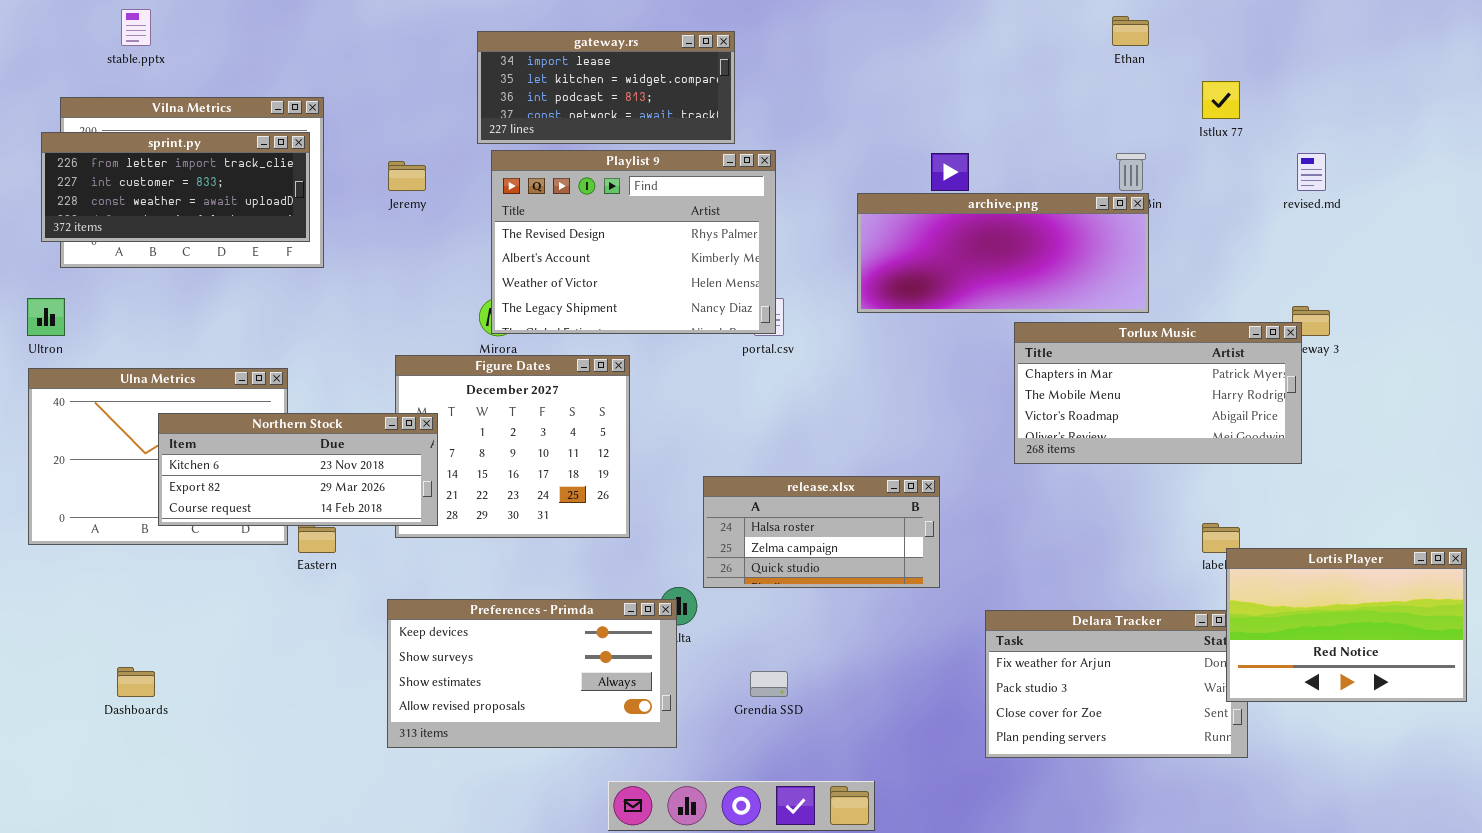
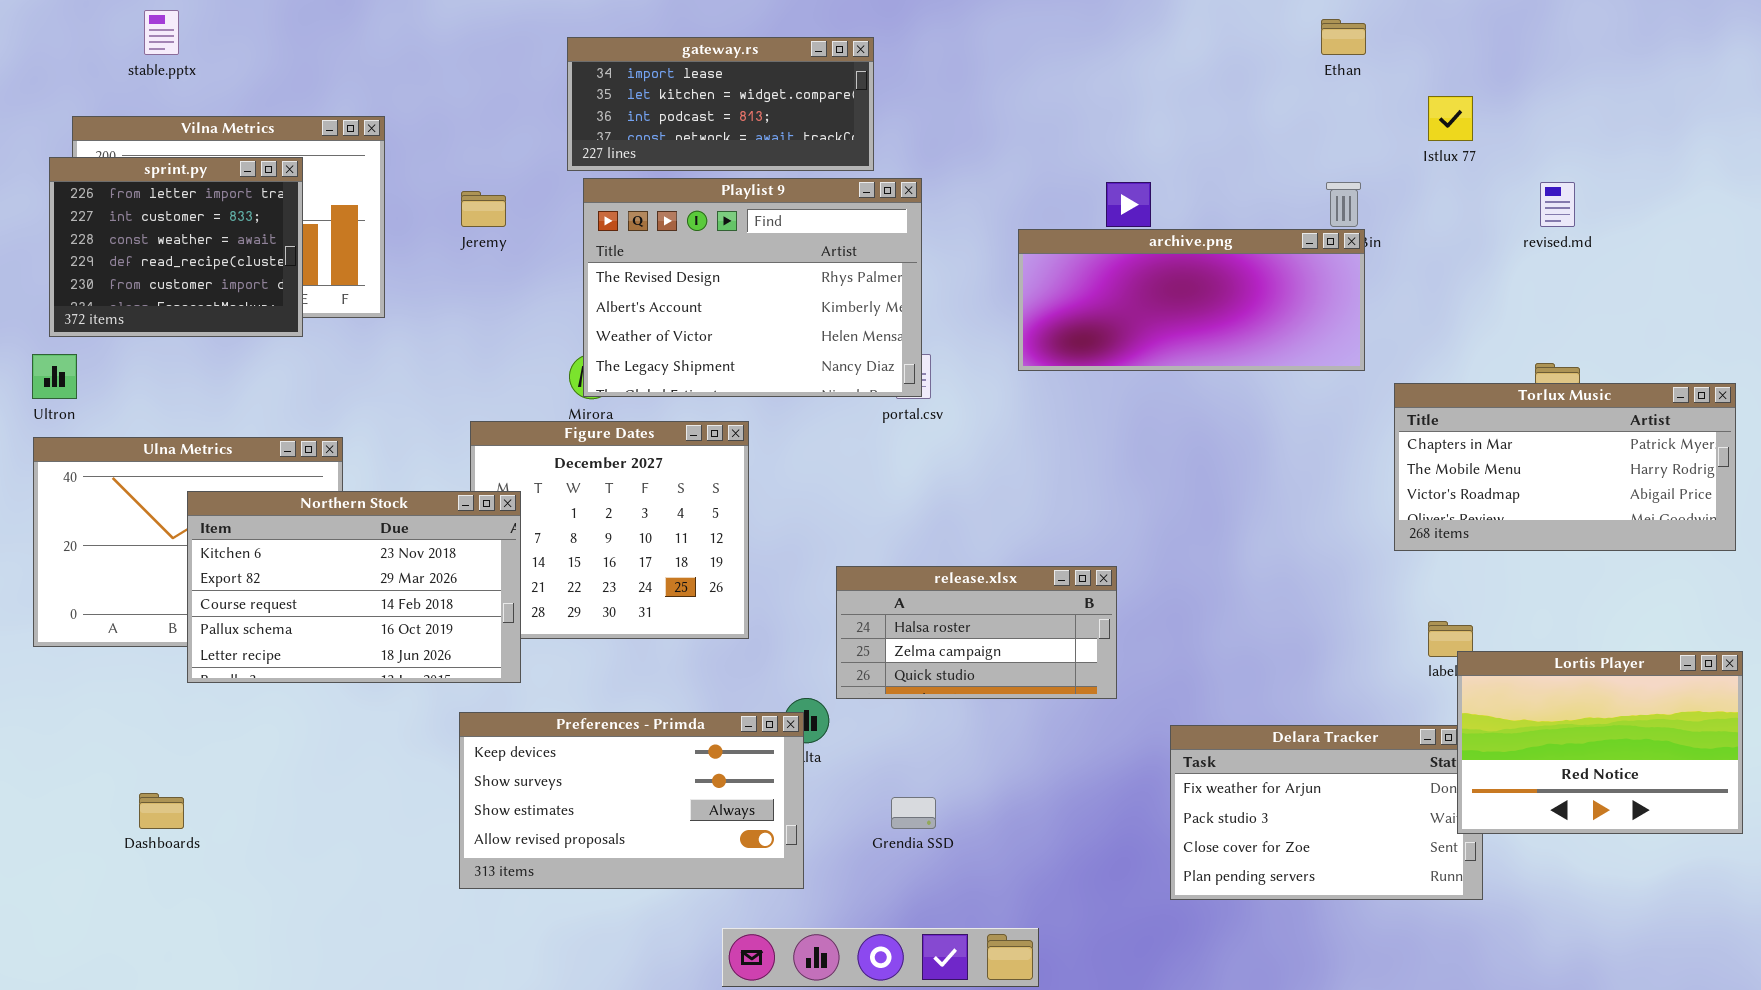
sprint.py: [41,132,310,242] -> [49,157,303,337], resized
Torlux Music: [1014,322,1302,464] -> [1394,383,1736,551], moved
Northern Stock: [158,413,438,526] -> [187,491,521,683], resized

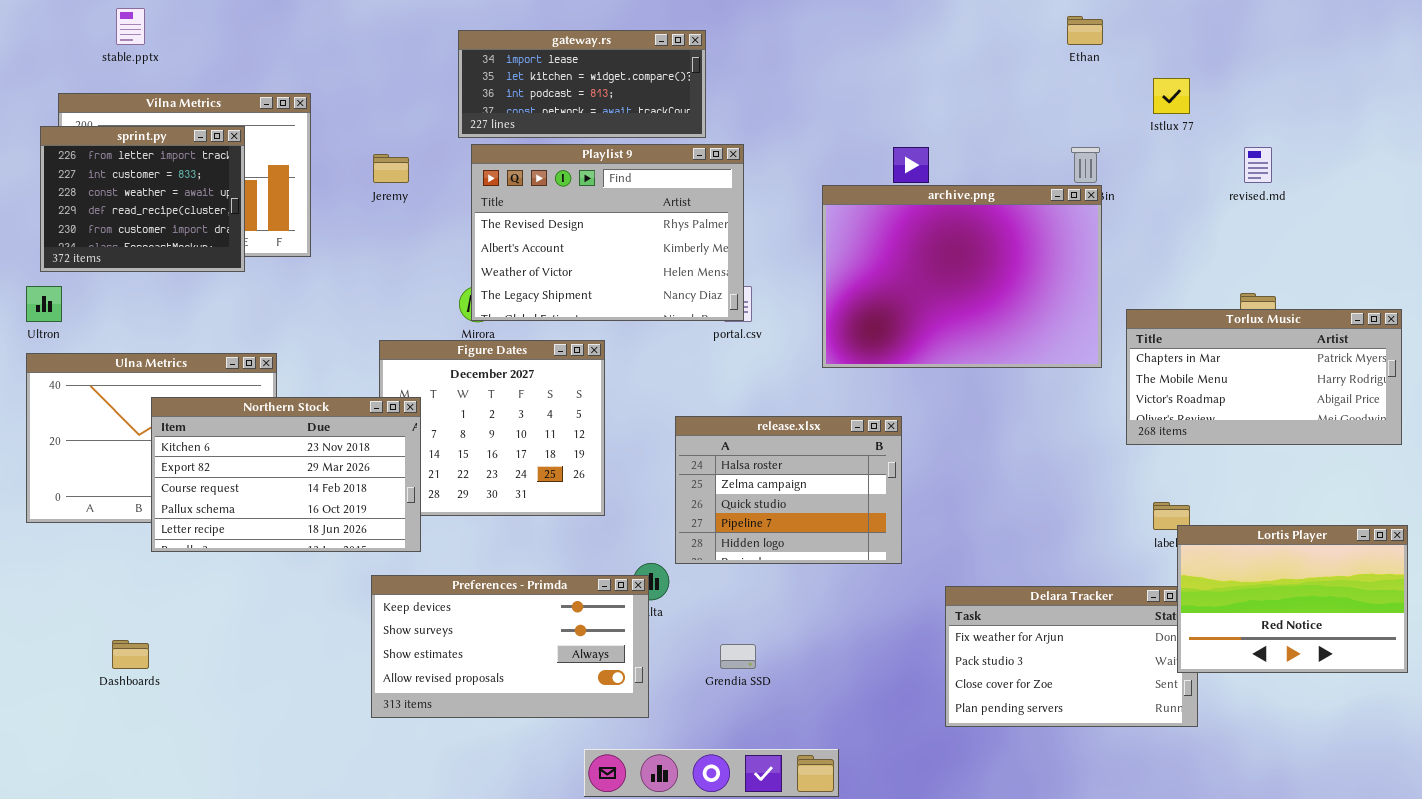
archive.png: [1018,229,1365,371] -> [822,185,1102,368], resized
release.xlsx: [836,566,1117,699] -> [675,416,902,564], resized

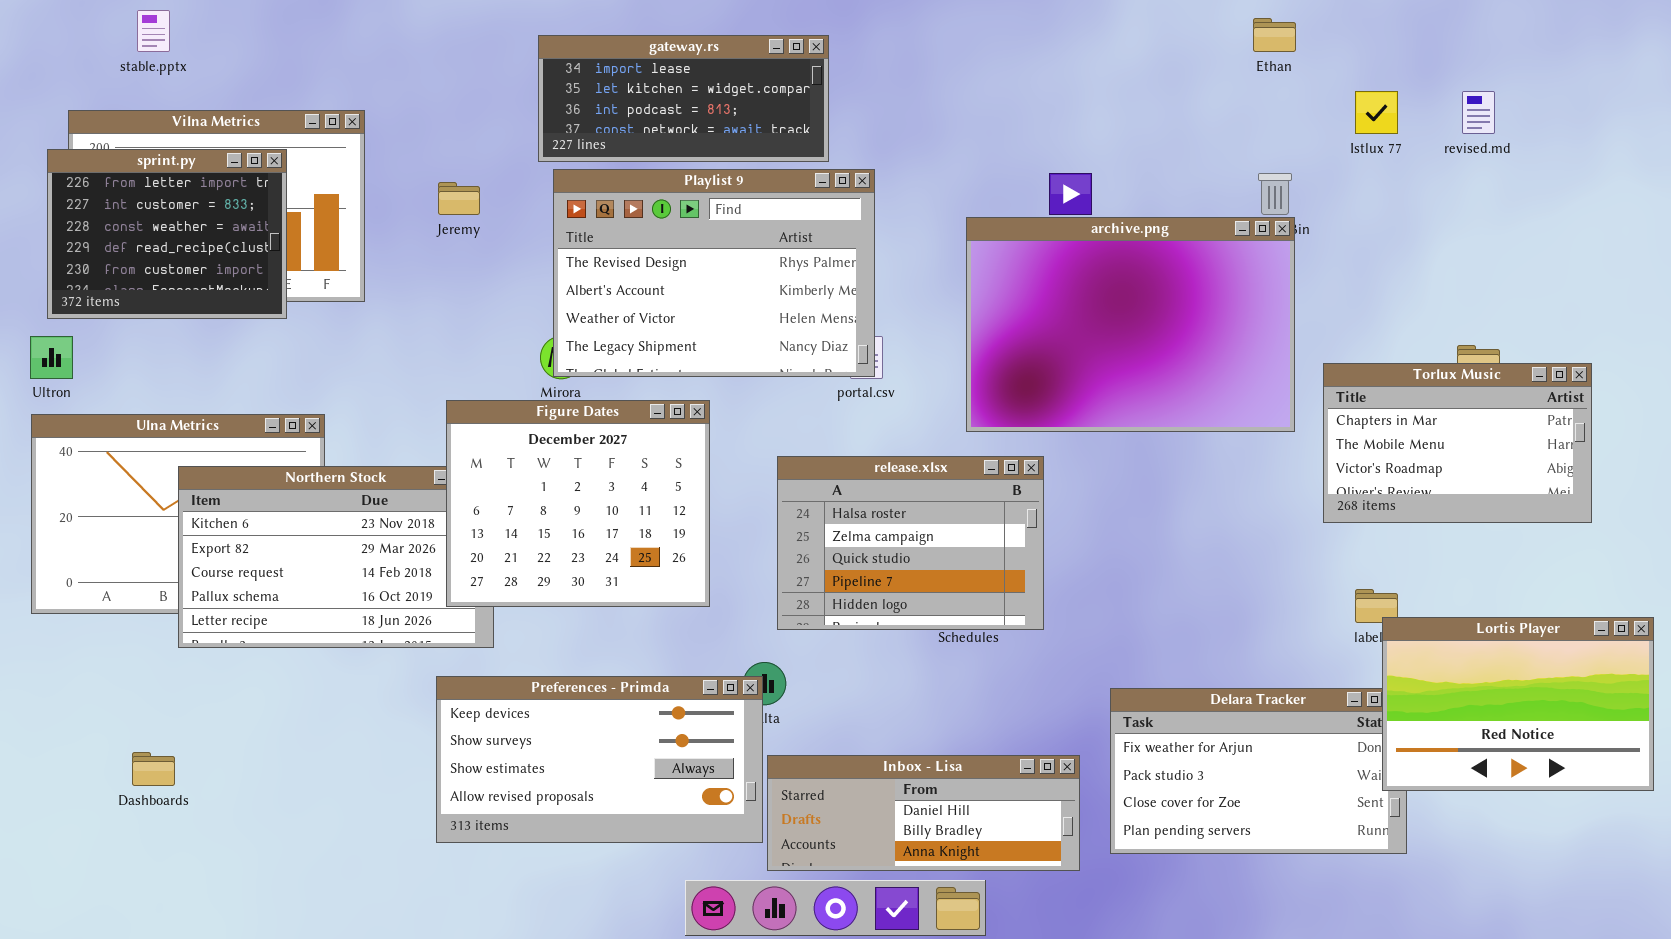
revised.md: [1244,147,1272,183] -> [1462,91,1495,134], moved
Torlux Music: [1126,309,1402,445] -> [1323,363,1592,523], resized
Figure Dates: [379,340,605,516] -> [446,400,710,607], raised
release.xlsx: [675,416,902,564] -> [777,456,1044,630], moved
Inbox - Lisa: none -> [767,755,1080,871], opened

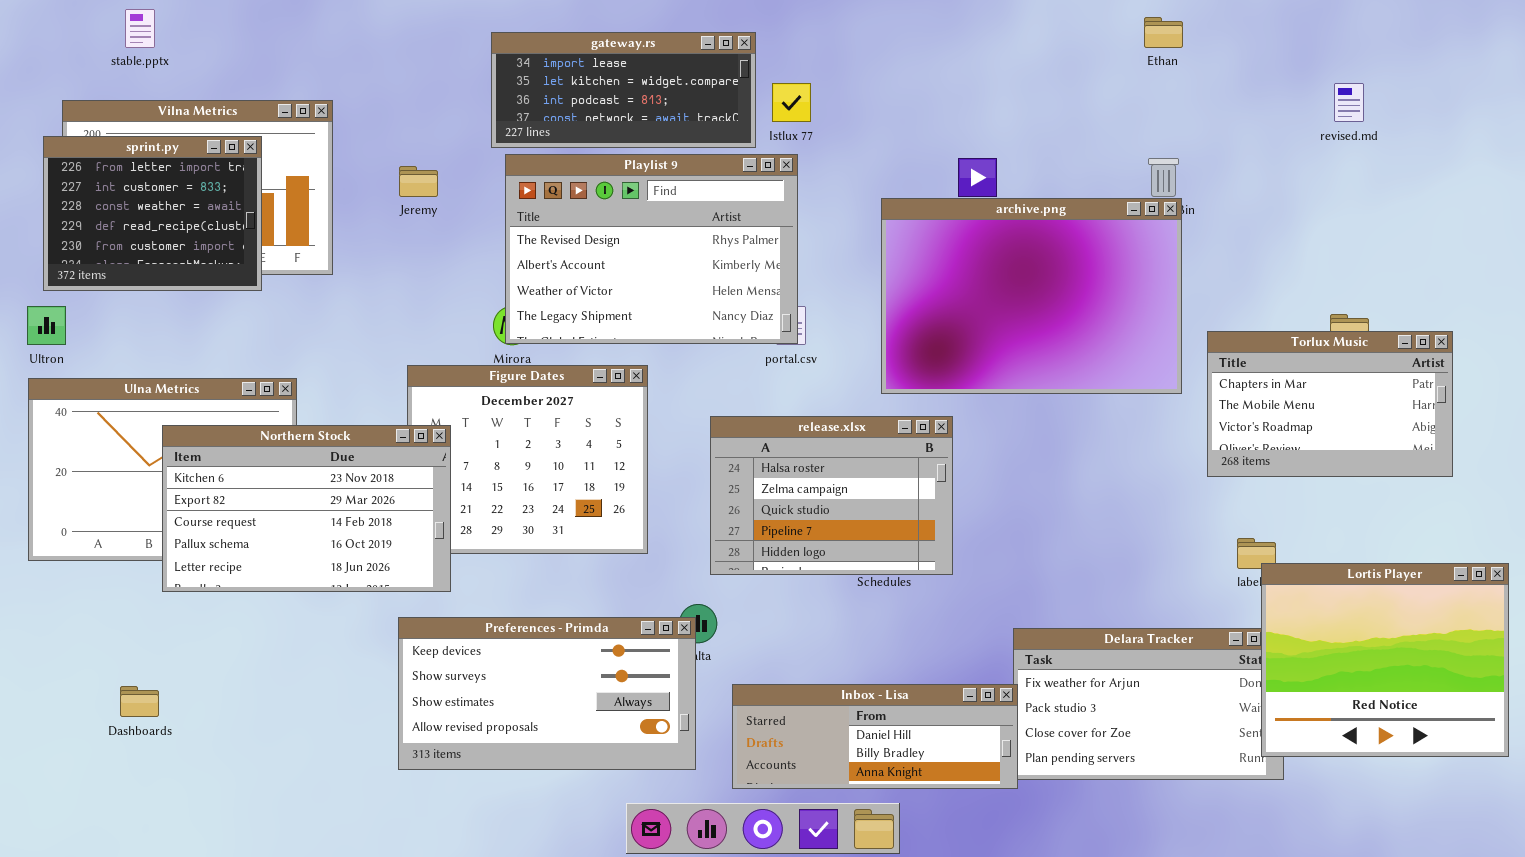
Istlux 77: [1355,91,1398,134] -> [772,83,811,122], moved
Northern Stock: [178,466,494,648] -> [162,425,451,592], raised
Lortis Player: [1382,617,1654,791] -> [1261,563,1509,757], resized
Inbox - Lisa: [767,755,1080,871] -> [732,684,1018,789], moved

